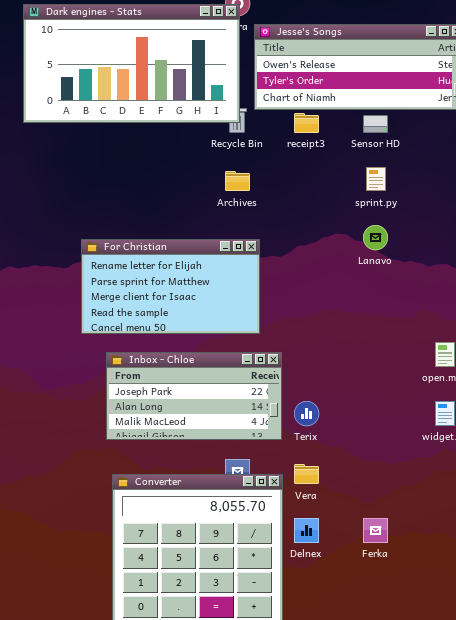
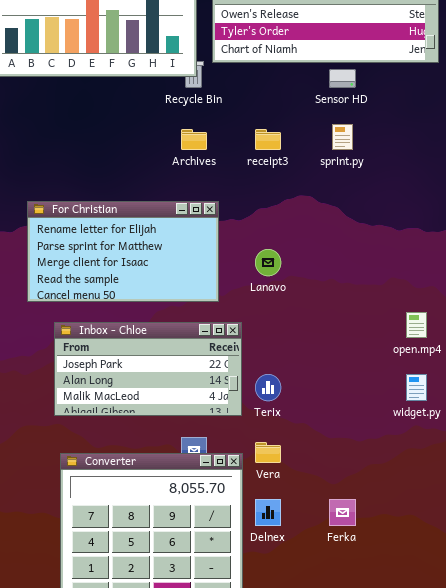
receipt3: [294,113,319,133] -> [255,129,281,150], moved
Lanavo: [363,225,388,250] -> [255,249,281,276], moved

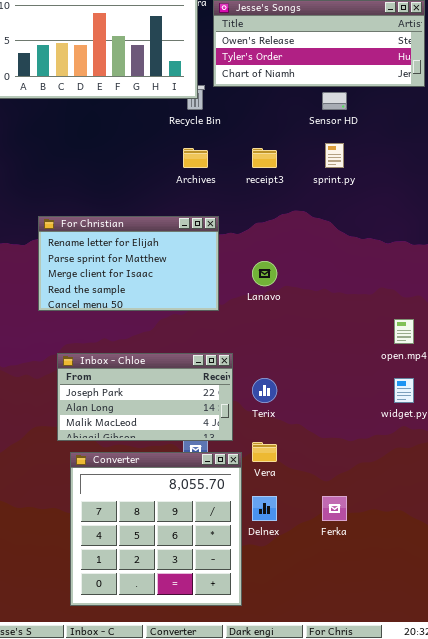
Inbox - Chloe: [54,322,242,416] -> [57,353,233,441], moved

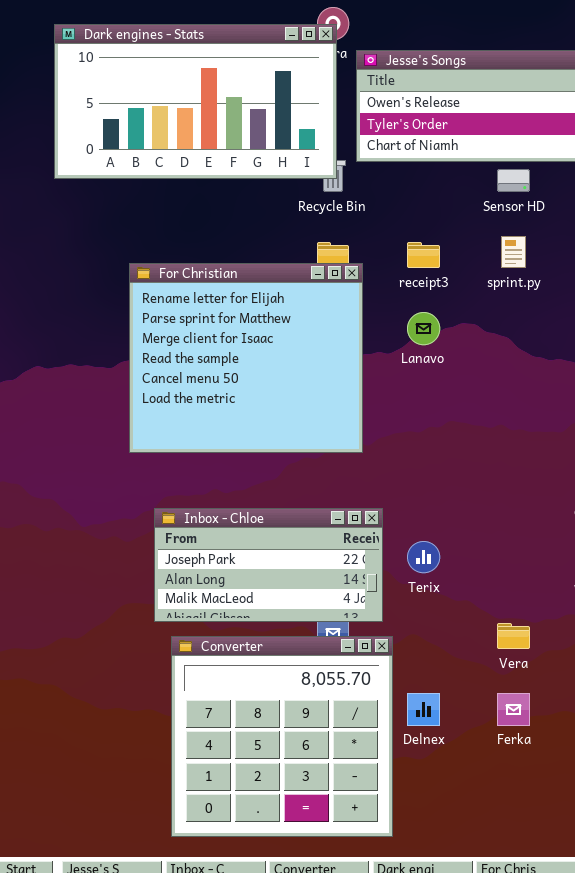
For Christian: [38,216,219,311] -> [129,263,363,453], resized
Lanavo: [252,261,277,286] -> [407,312,440,345], moved
Vera: [252,442,277,462] -> [497,623,530,649], moved

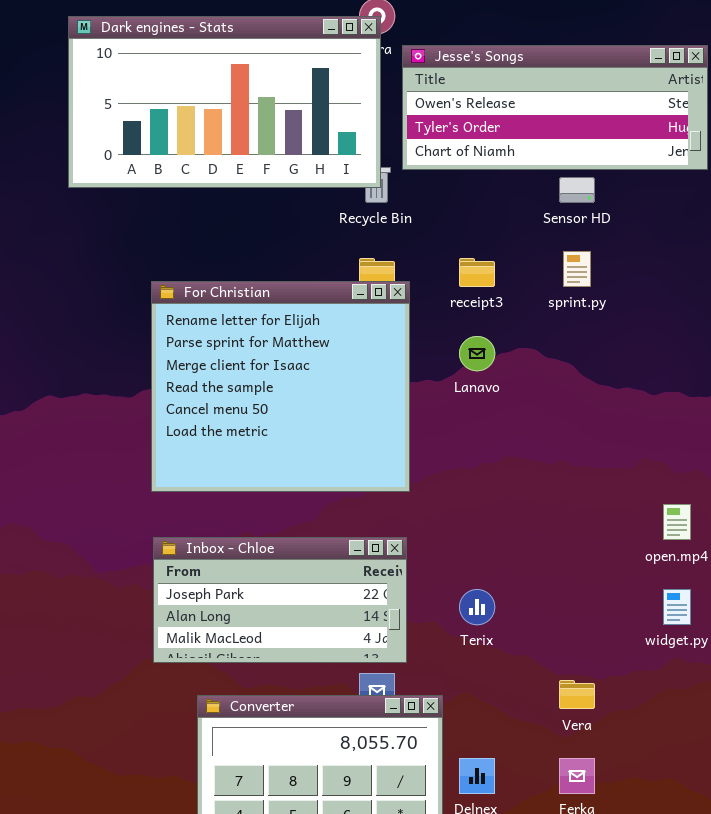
Inbox - Chloe: [154,508,383,622] -> [153,537,407,663], moved

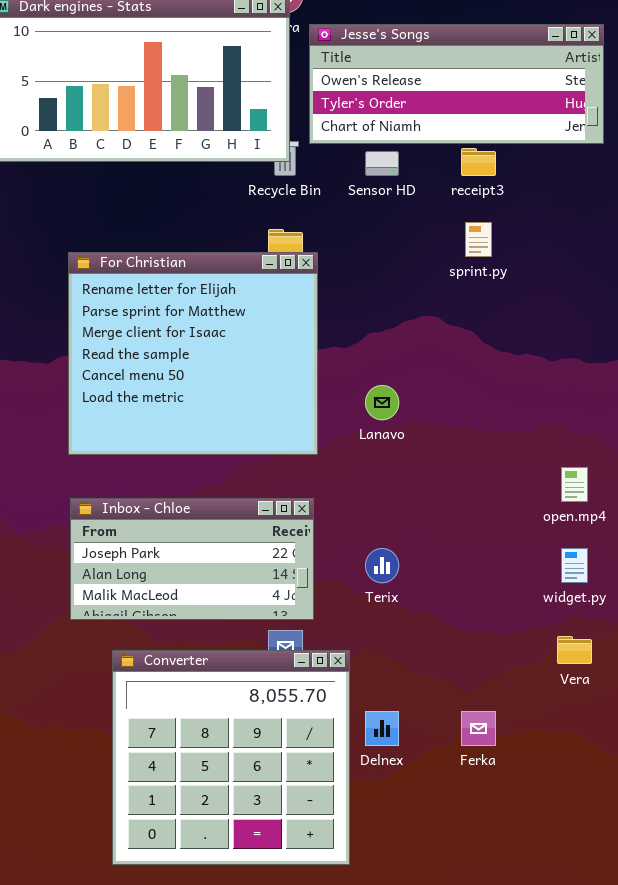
Sensor HD: [559,177,595,203] -> [365,151,399,176], moved
receipt3: [459,258,495,287] -> [461,148,496,176], moved
Lanavo: [459,336,495,371] -> [365,385,399,420], moved
Vera: [559,680,595,709] -> [557,636,592,664], moved

